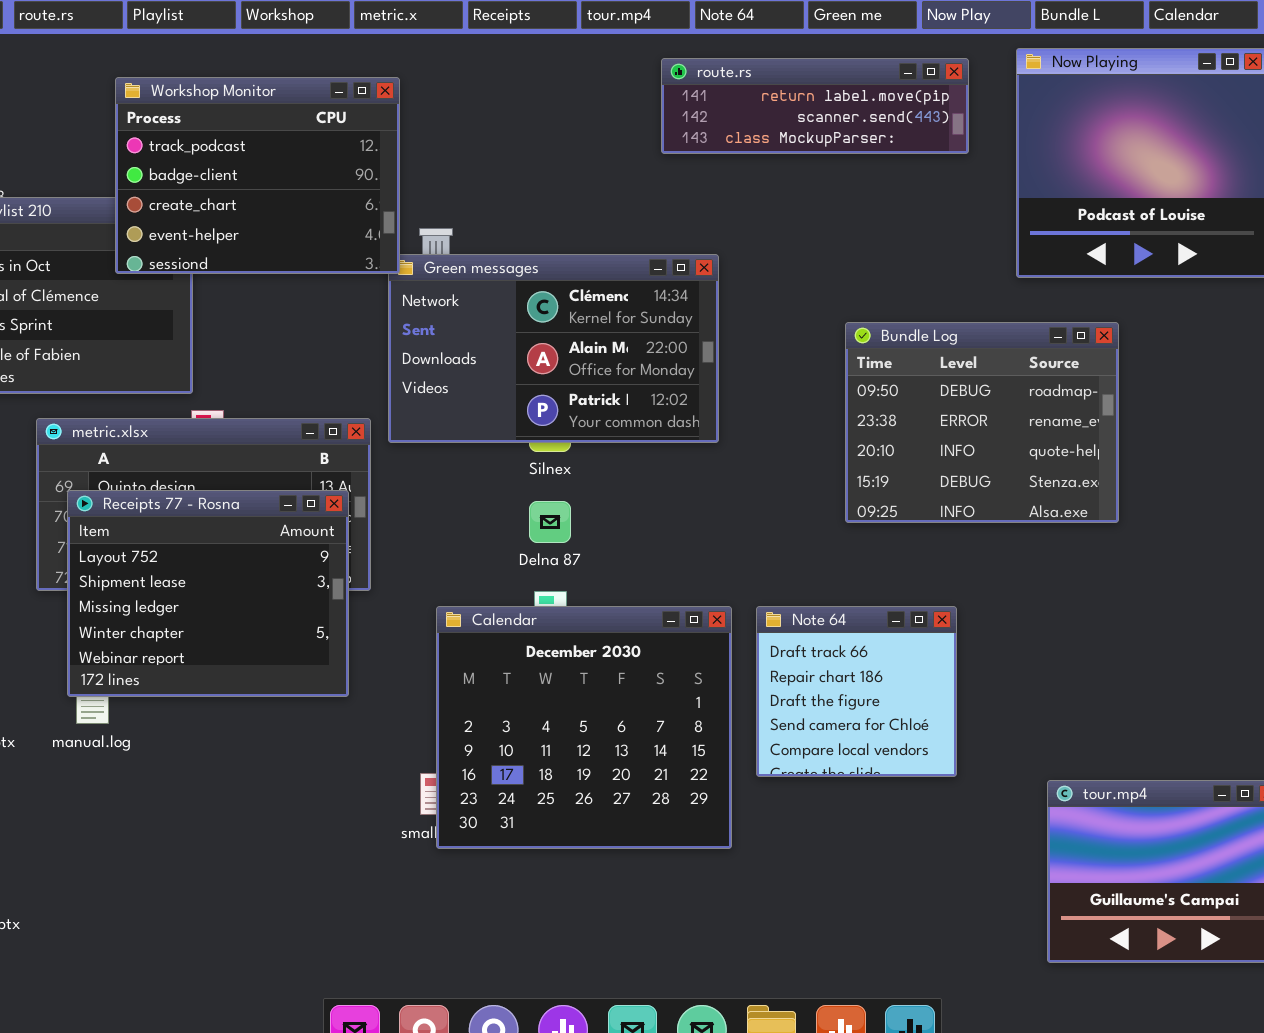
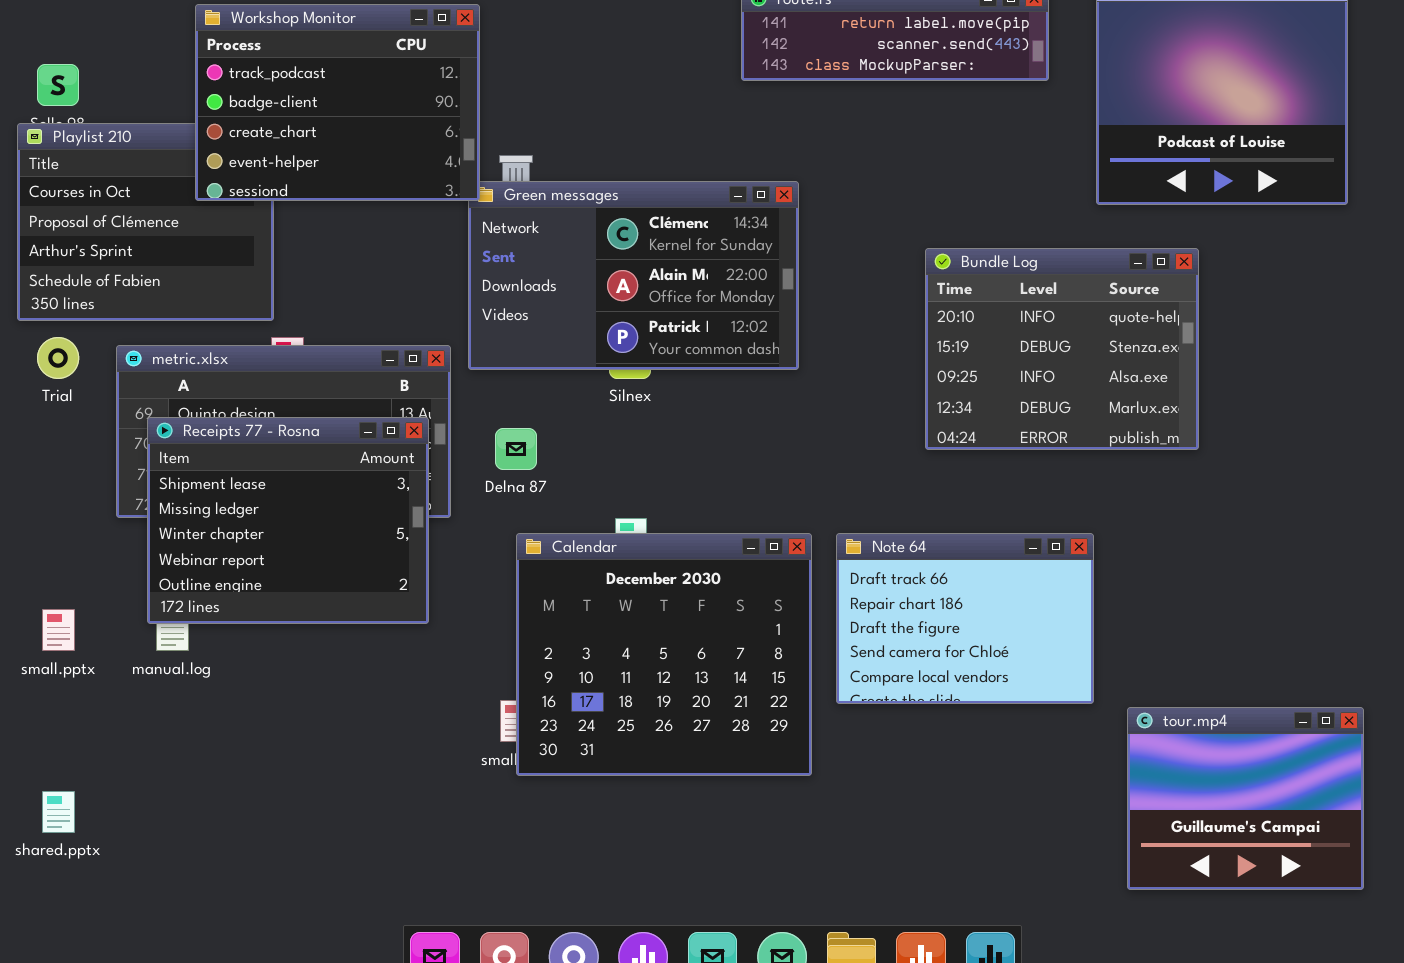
Bundle Log: [845,322,1119,523] -> [925,248,1199,450], scrolled down 2 rows
Receipts 77 - Rosna: [67,490,349,697] -> [147,417,429,624], scrolled down 1 row
Delna 87: [529,501,571,543] -> [495,428,537,470], moved
Note 64: [756,606,957,777] -> [836,533,1094,704], resized

